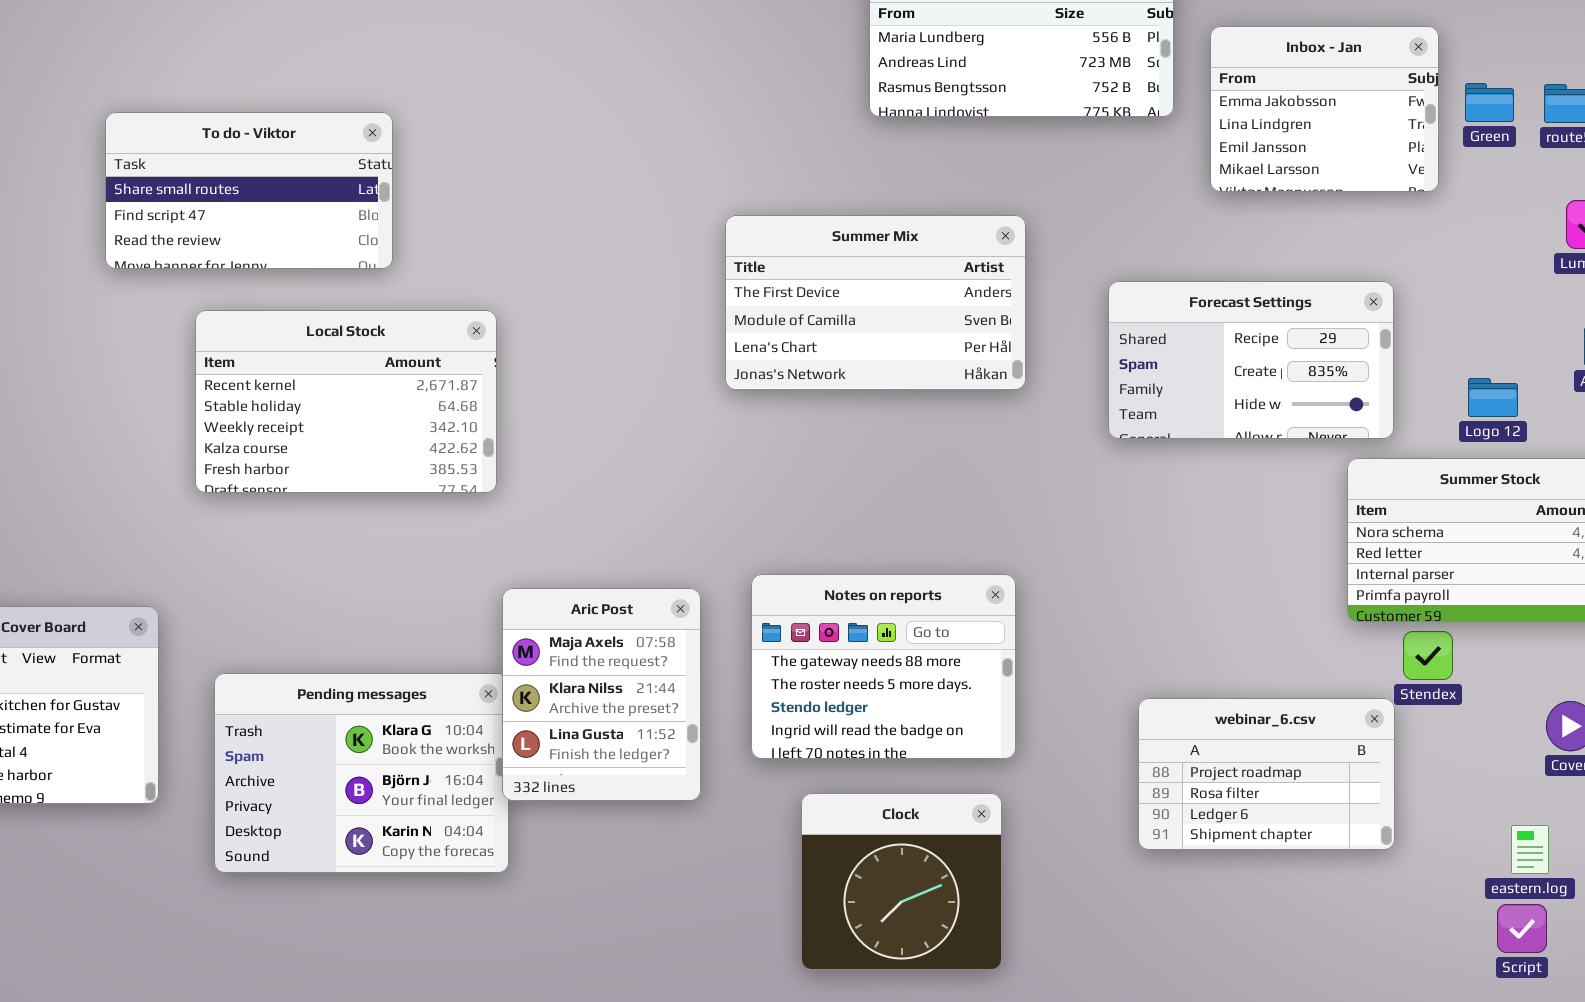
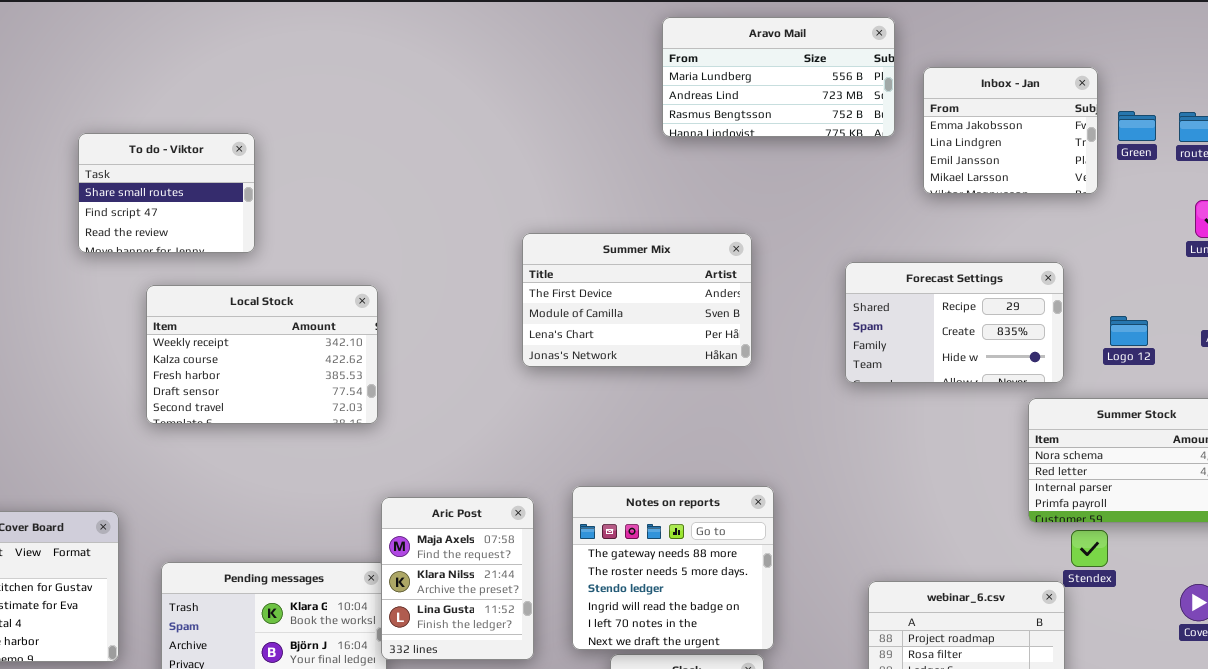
To do - Viktor: [105,112,393,269] -> [78,133,255,253], resized
Summer Mix: [725,215,1026,390] -> [522,233,752,367], moved
Local Stock: [195,310,497,493] -> [146,285,378,424], scrolled down 2 rows
Logo 12: [1468,378,1518,417] -> [1110,316,1148,346], moved
Notes on reports: [751,574,1016,759] -> [572,486,774,650], resized

